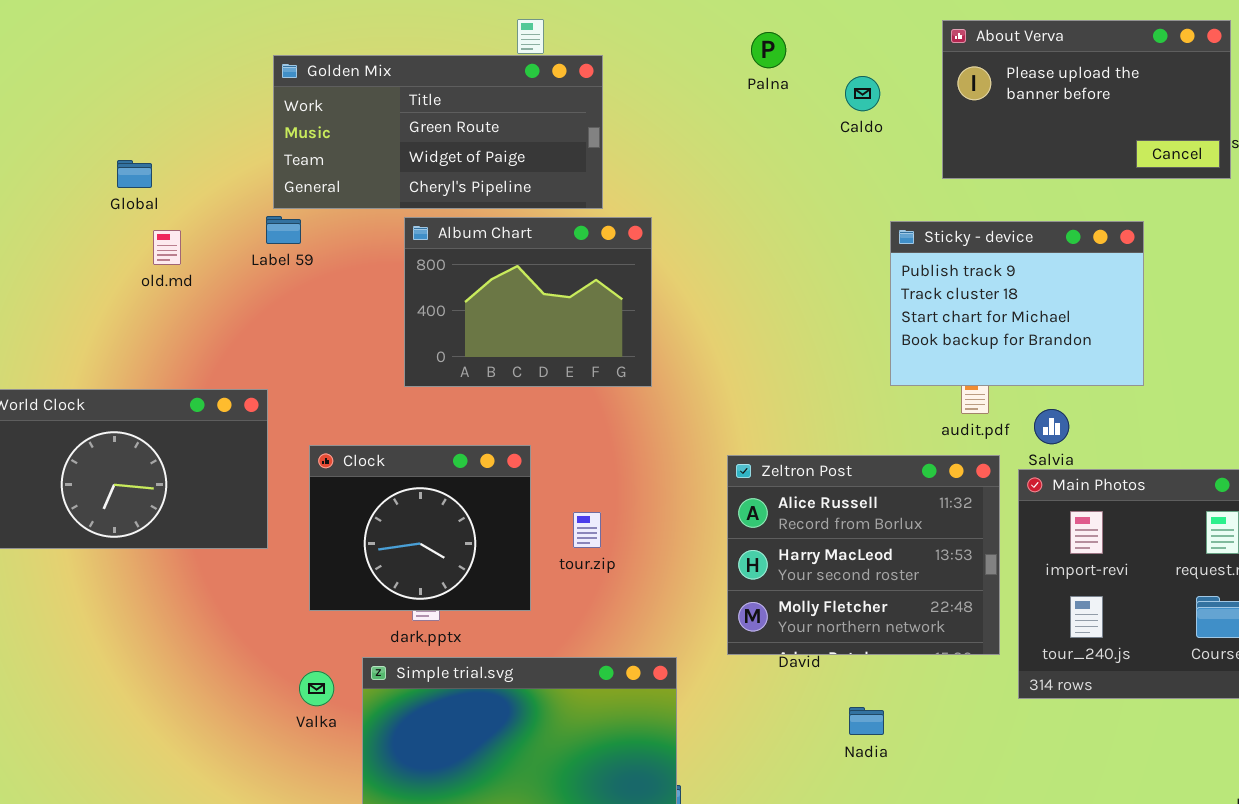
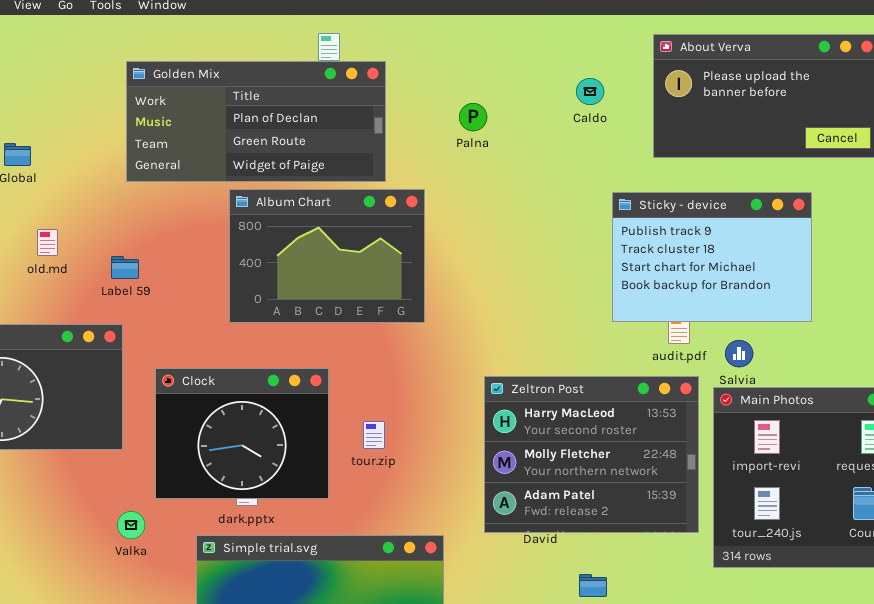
Palna: [751,32,786,68] -> [459,103,487,131], moved
Golden Mix: [273,55,603,209] -> [126,61,386,182], scrolled up 1 row
Label 59: [266,216,301,244] -> [111,256,139,279], moved
old.md: [153,230,181,265] -> [37,229,58,256], moved
Zeltron Post: [727,455,1000,655] -> [484,376,699,533], scrolled down 1 row
Valka: [299,671,334,706] -> [117,511,145,539], moved

